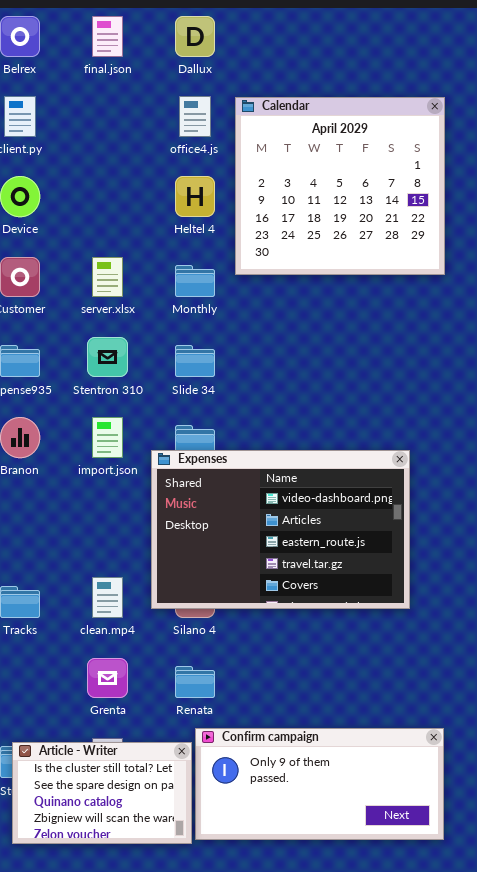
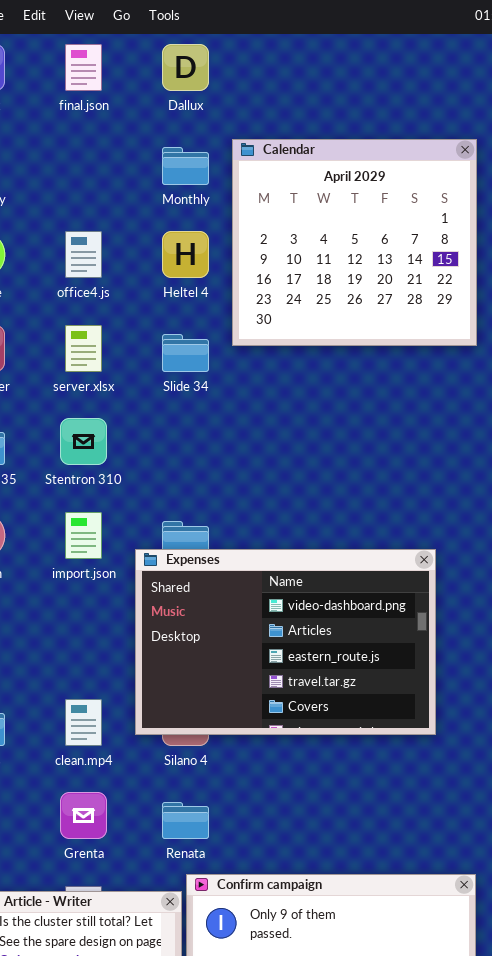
office4.js: [179,96,211,137] -> [65,231,102,278], moved
Monthly: [175,265,215,297] -> [162,147,209,185], moved
Slide 34: [175,345,215,377] -> [162,334,209,372], moved

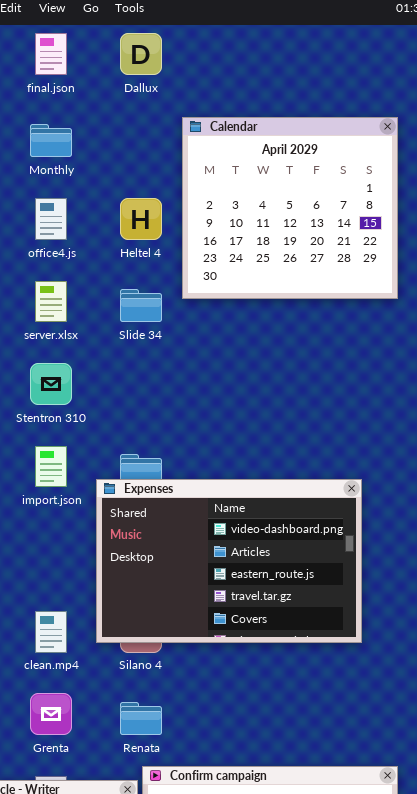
Monthly: [162,147,209,185] -> [30,124,72,157], moved

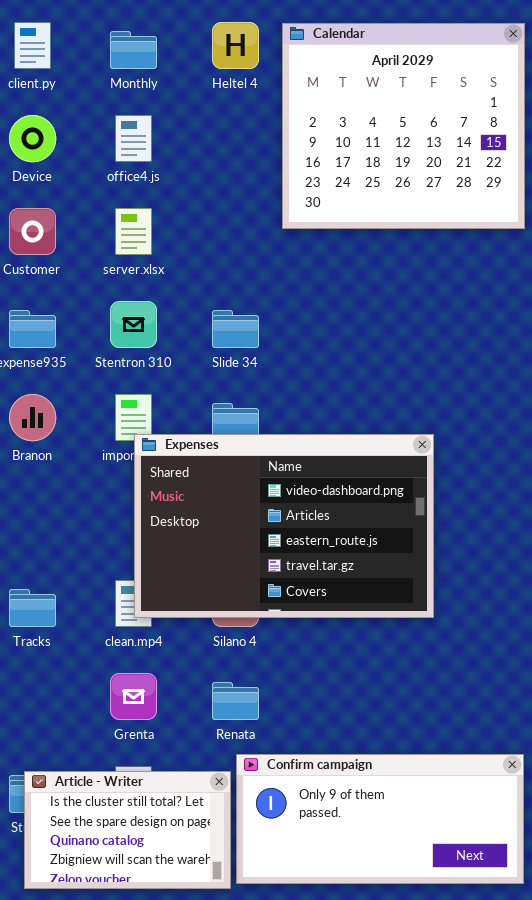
Heltel 4: [120,198,162,240] -> [212,22,259,69], moved
Slide 34: [120,289,162,322] -> [212,310,259,348], moved
Expenses: [96,479,362,643] -> [134,434,434,618], moved

